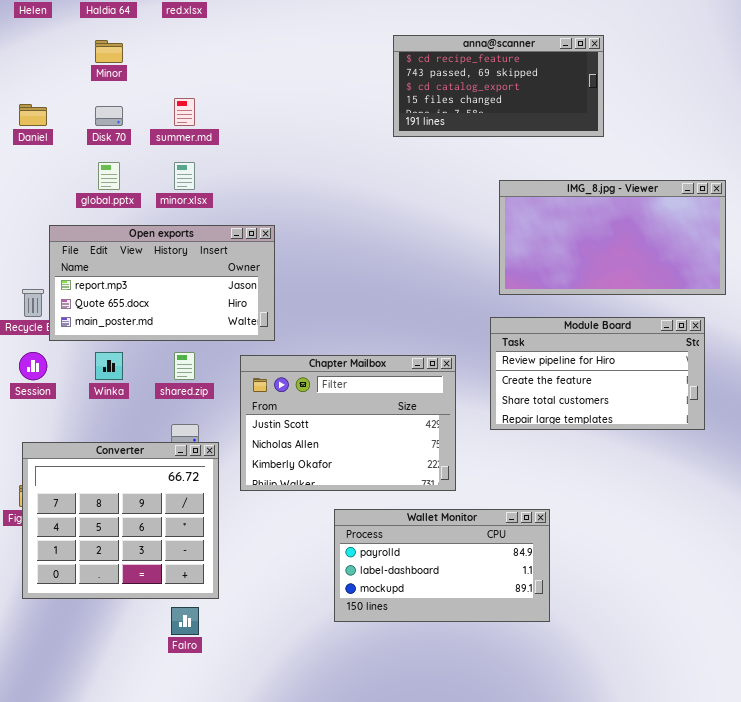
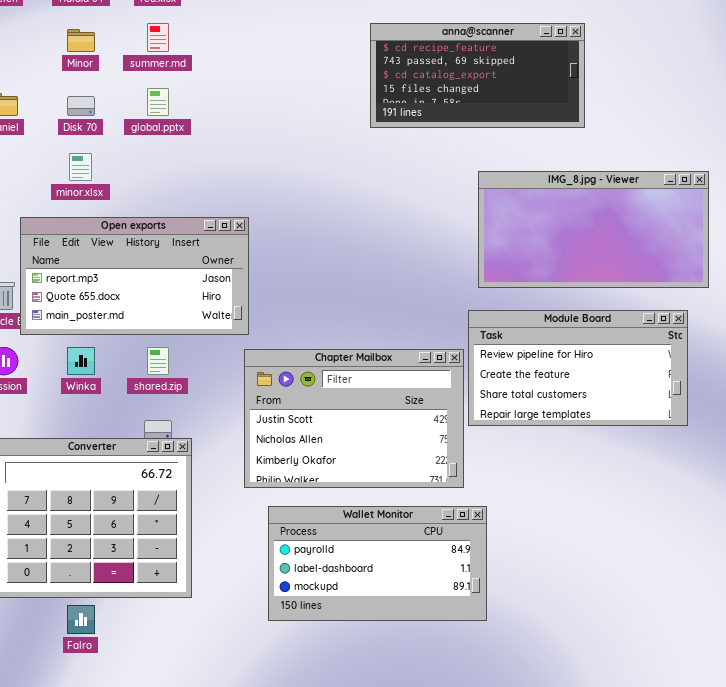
summer.md: [174,98,195,126] -> [147,23,169,52], moved
global.pptx: [98,162,120,190] -> [147,88,169,116], moved
minor.xlsx: [174,162,195,190] -> [69,153,92,181], moved
Chapter Mailbox: [240,355,456,491] -> [244,349,464,488], moved
Wallet Monitor: [334,509,550,622] -> [268,506,487,621], moved
Falro: [171,607,199,635] -> [67,605,95,634], moved

